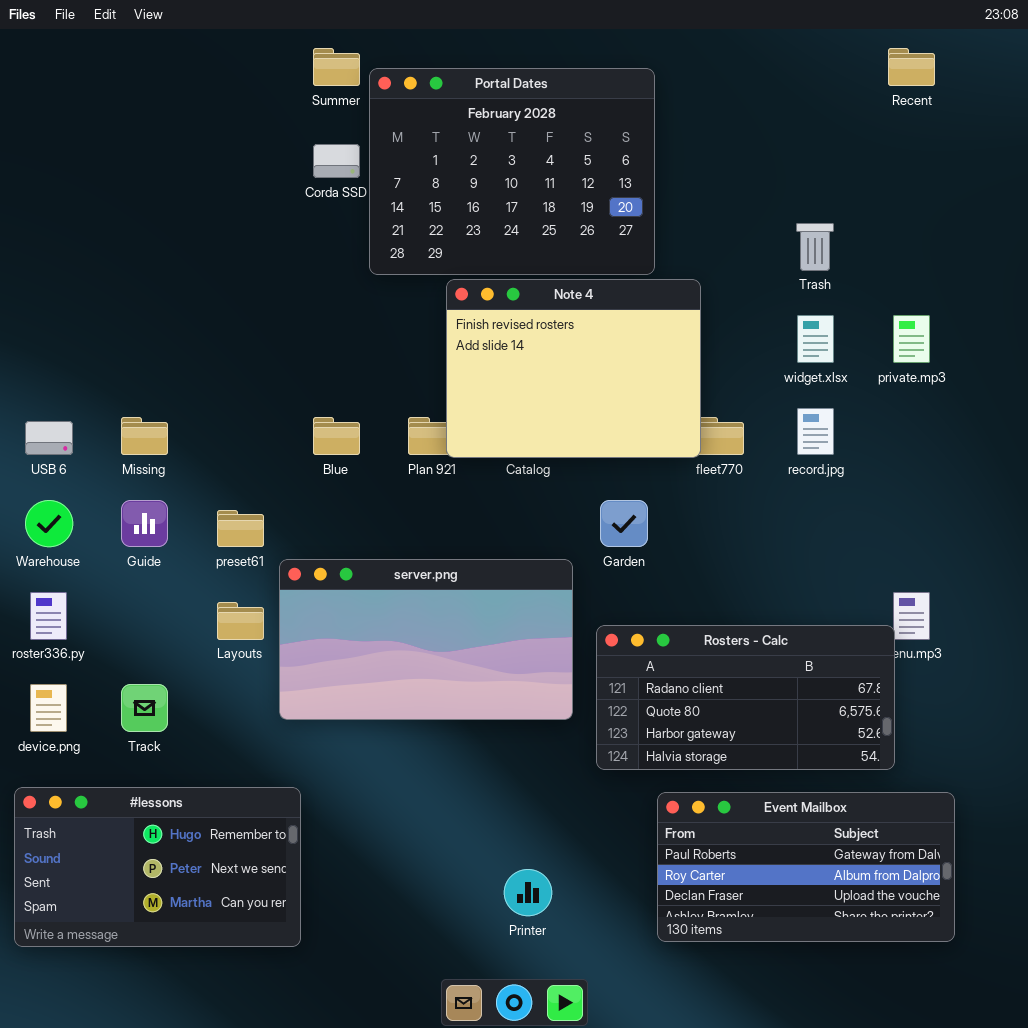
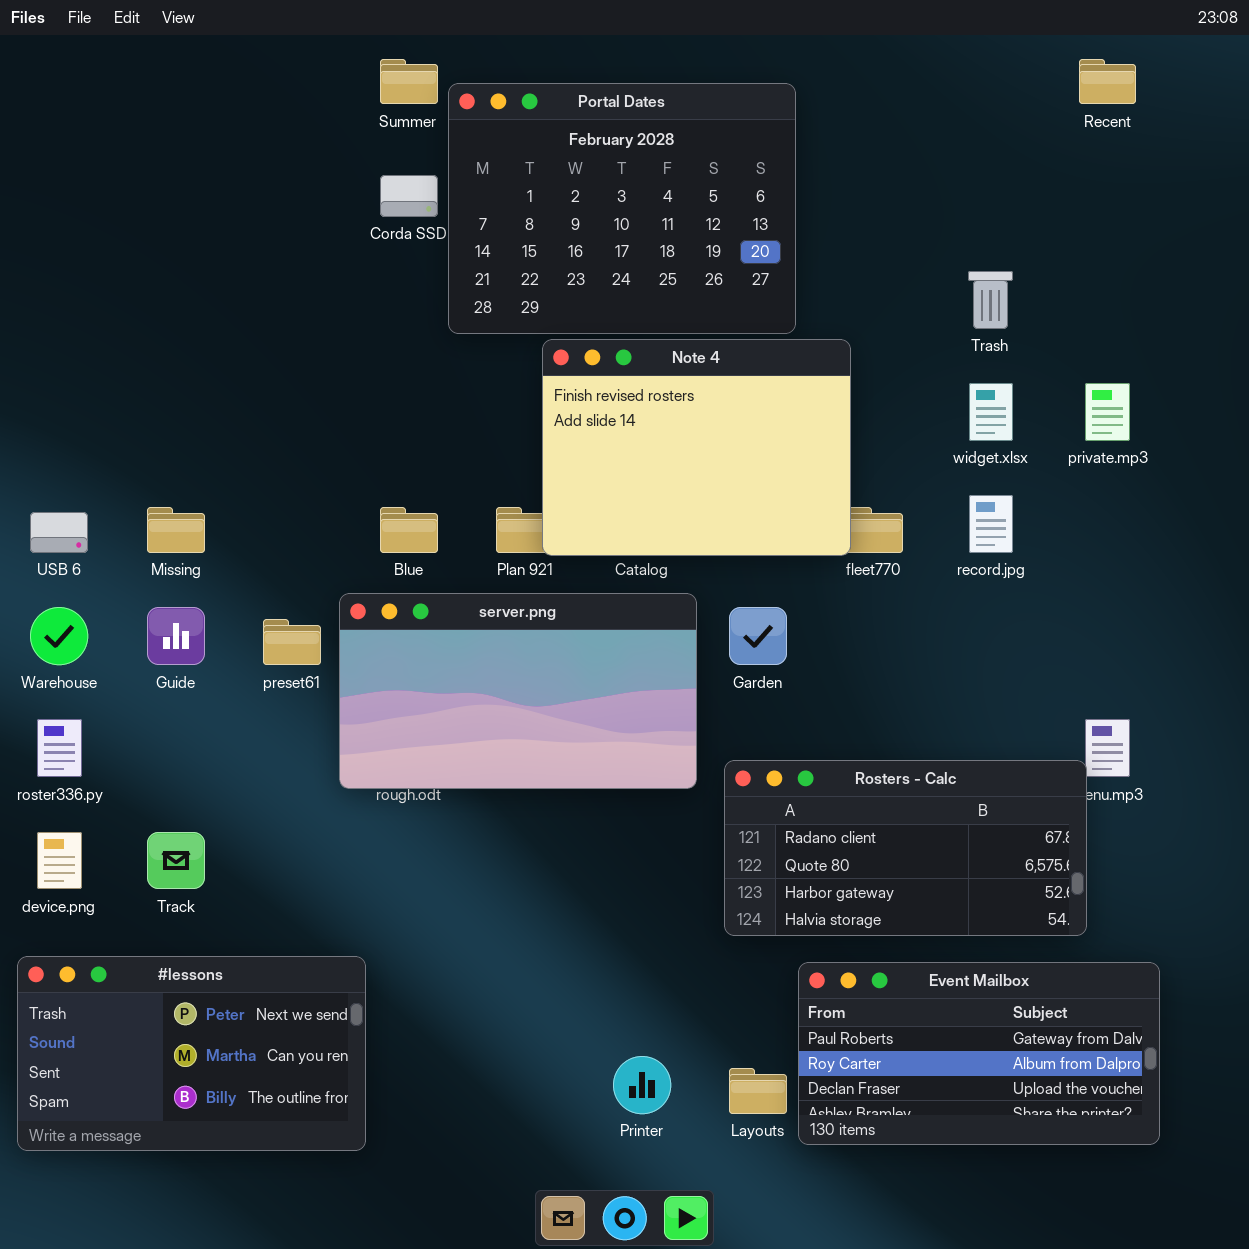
server.png: [279,559,573,720] -> [339,593,697,789], moved
Layouts: [217,602,264,640] -> [729,1068,787,1114], moved
#lessons: [14,787,301,947] -> [17,956,366,1151], scrolled down 1 row

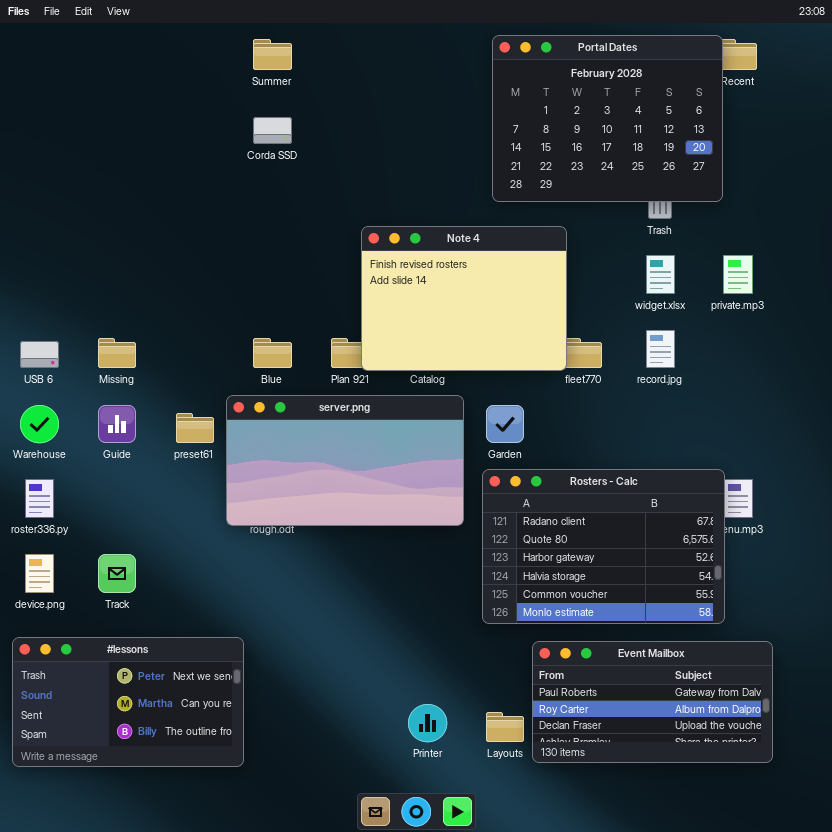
Portal Dates: [448,83,796,334] -> [492,35,723,202], moved
Rosters - Calc: [724,760,1087,936] -> [482,469,725,624], resized

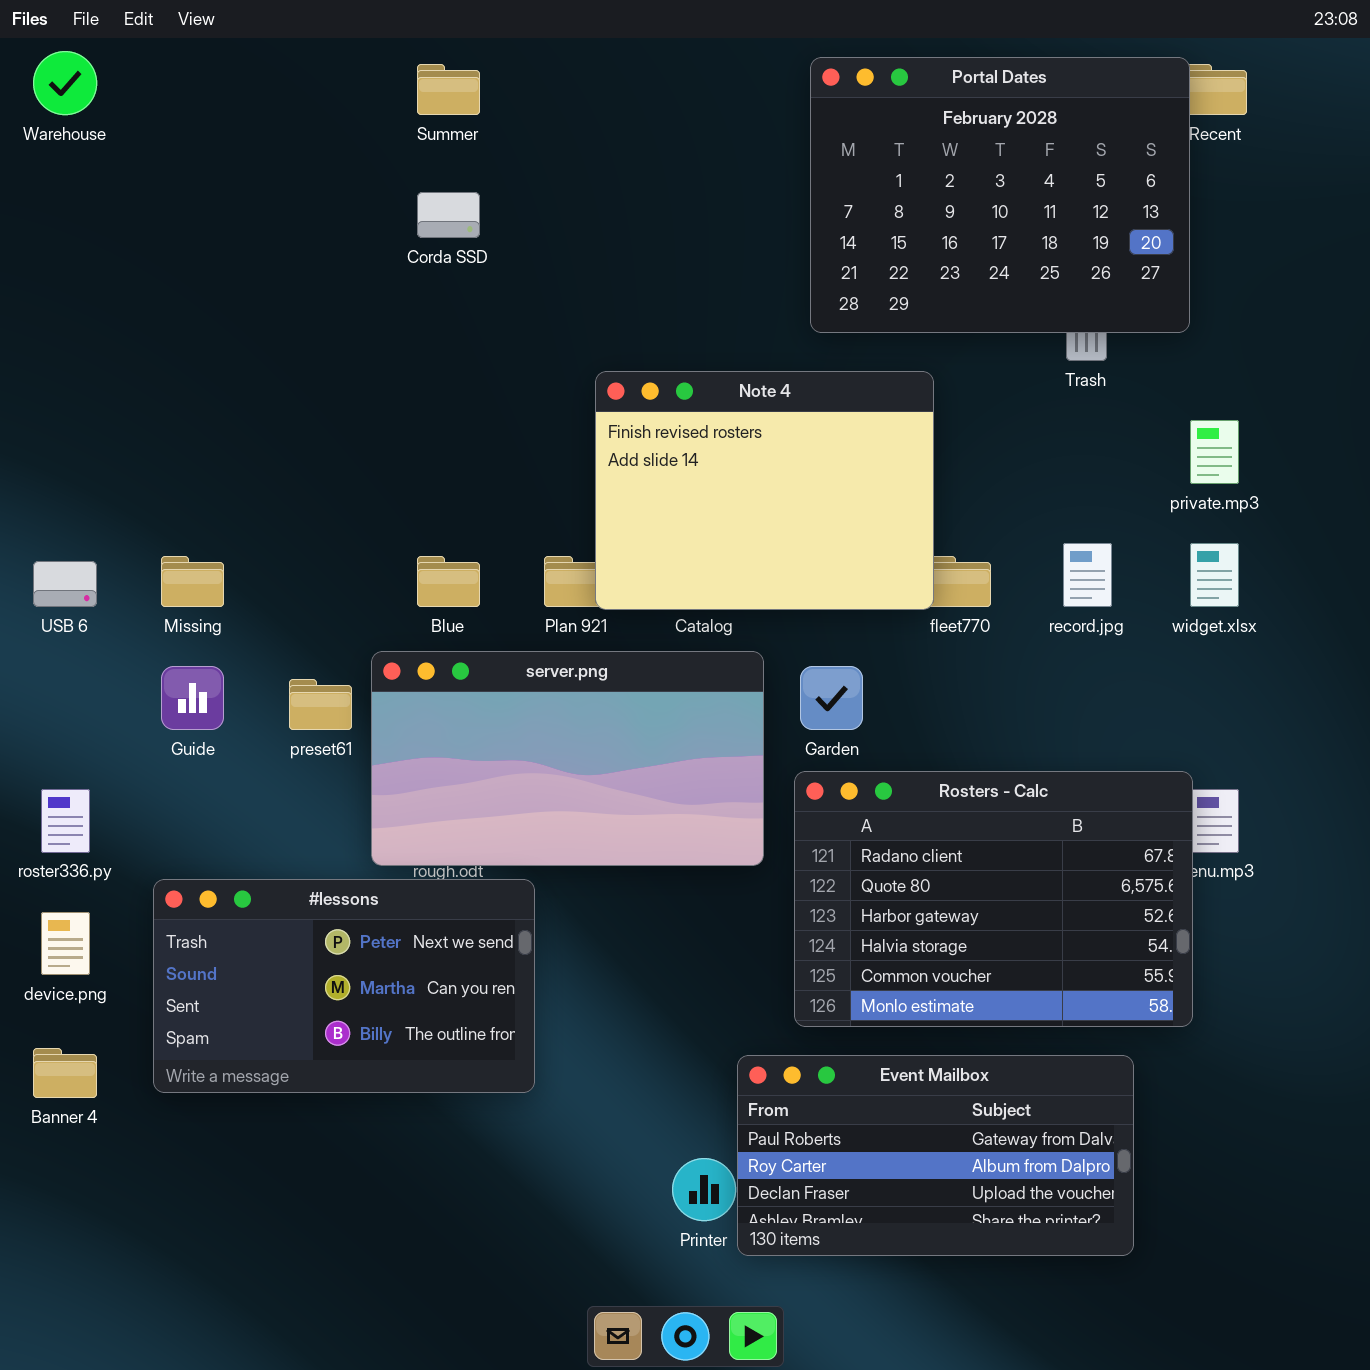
widget.xlsx: [646,255,675,294] -> [1190,543,1239,607], moved
Warehouse: [20,405,59,443] -> [33,51,97,115], moved
#lessons: [12,637,244,767] -> [153,879,535,1093], moved
Event Mailbox: [532,641,773,763] -> [737,1055,1134,1256], moved

